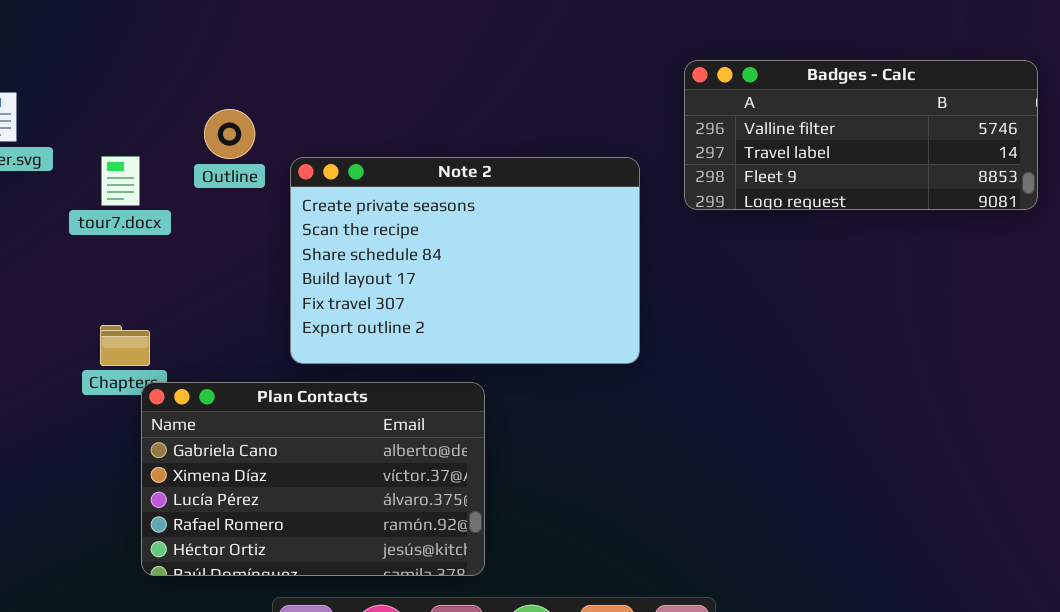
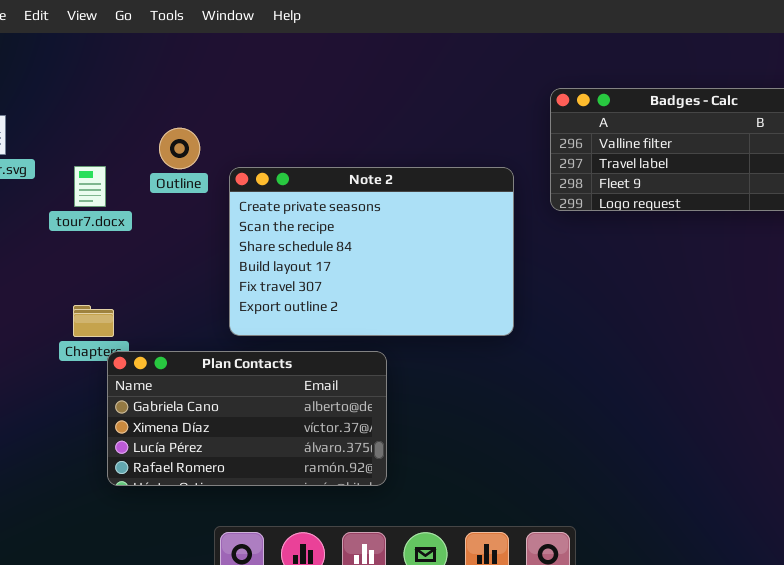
Plan Contacts: [141,382,485,576] -> [107,351,387,486], resized

